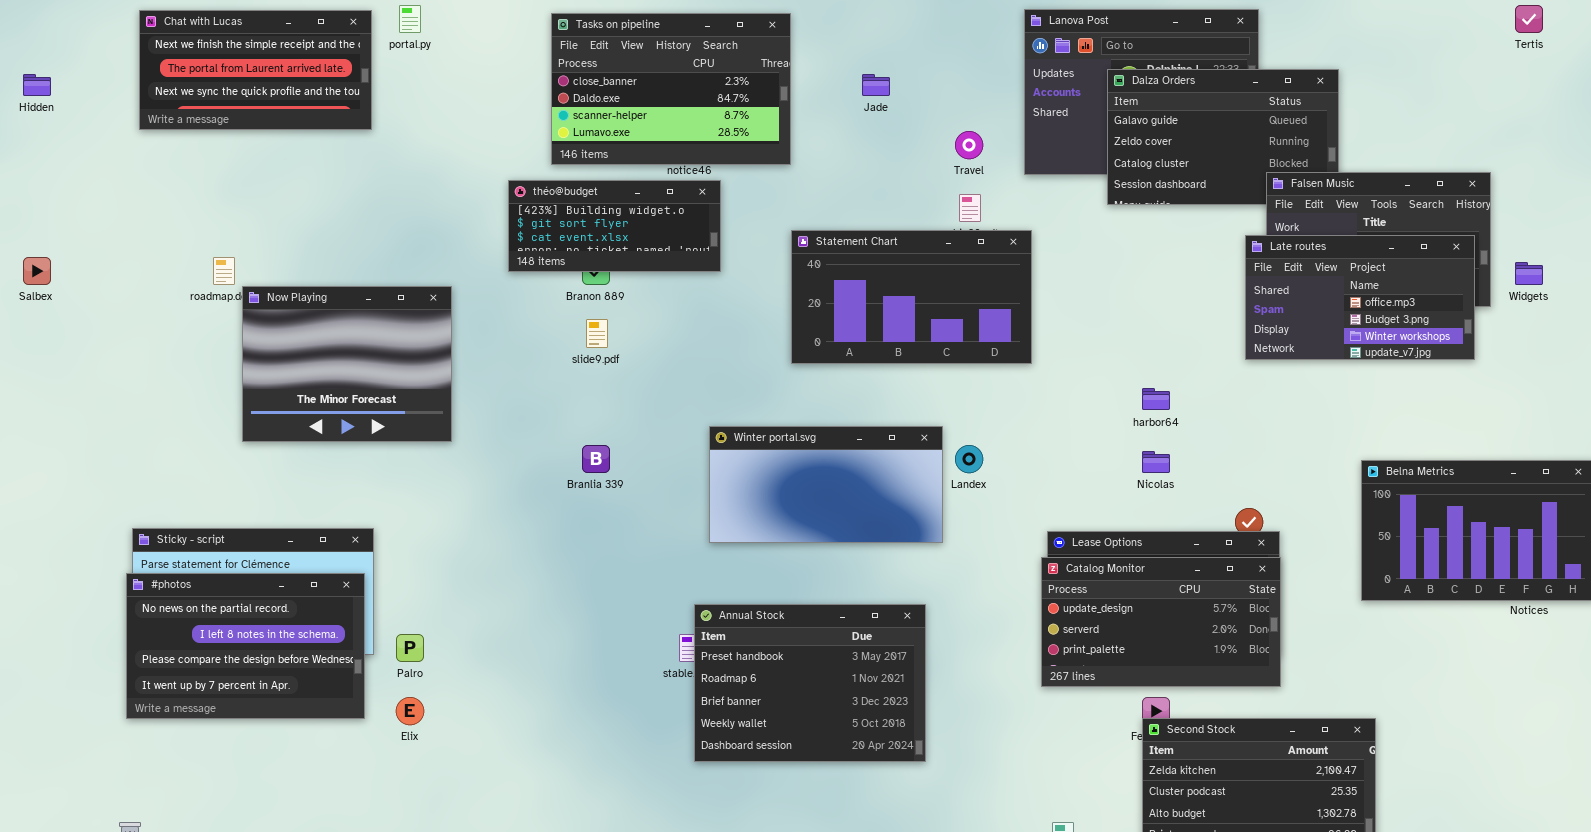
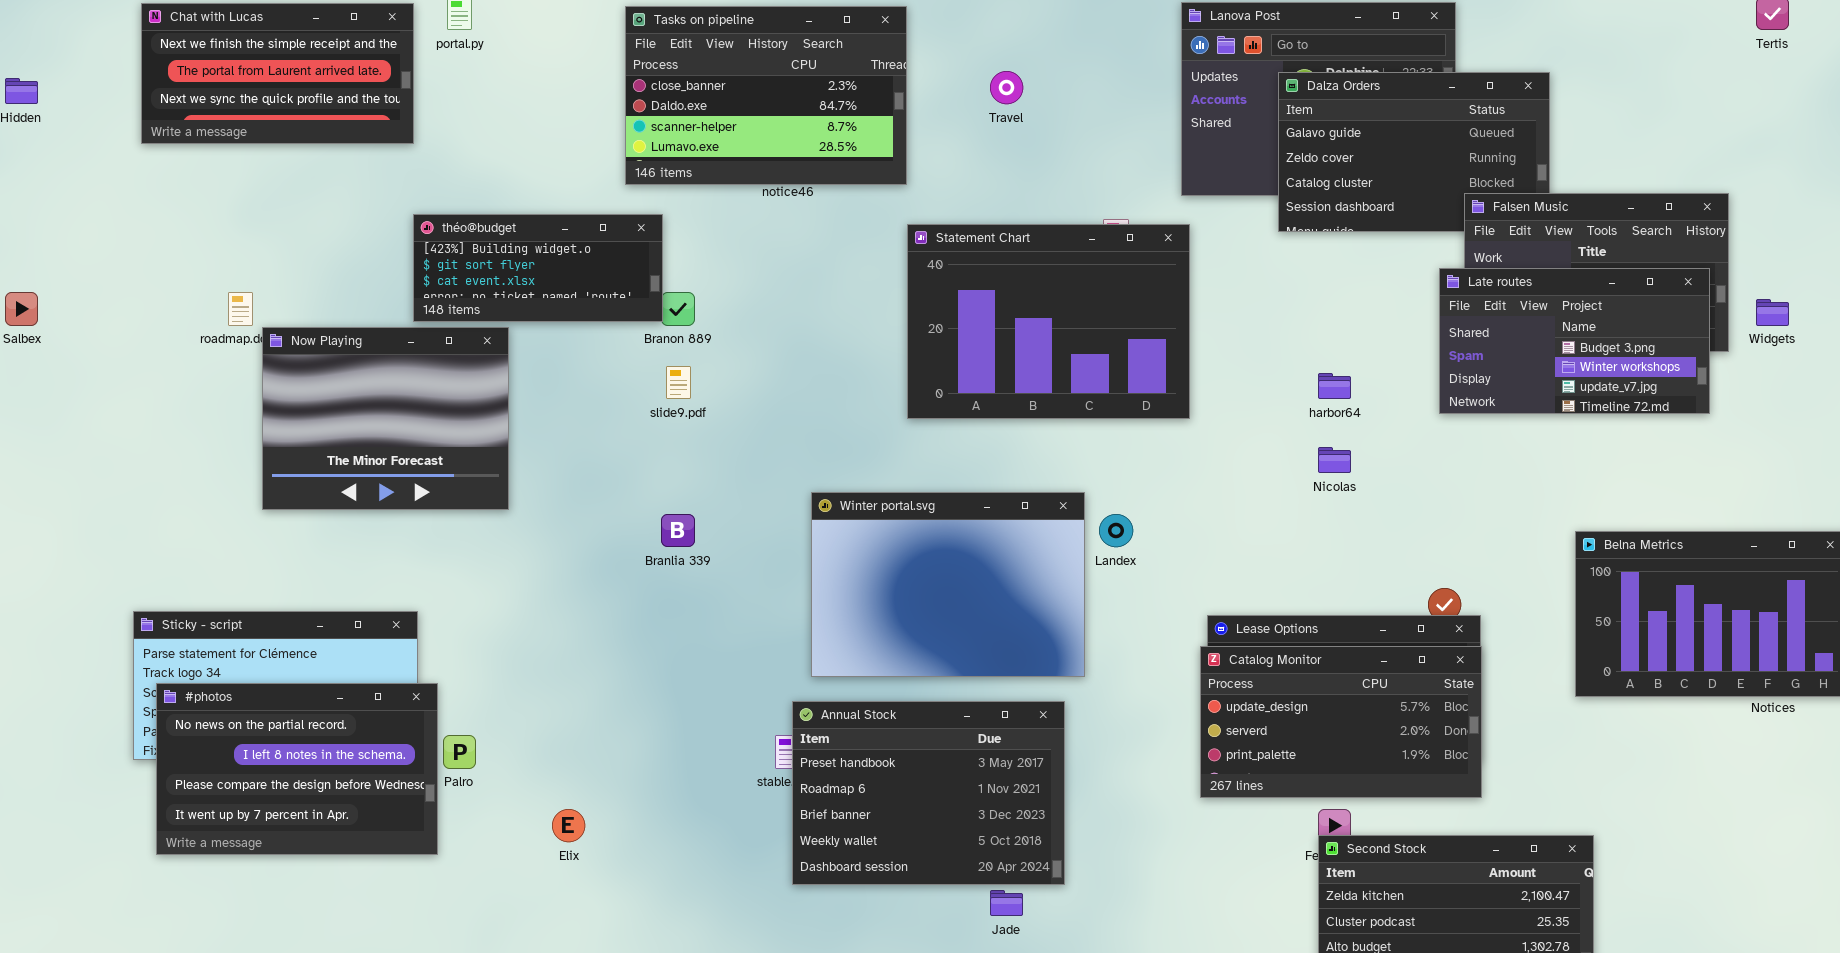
Jade: [862,74,890,96] -> [990,890,1023,916], moved
Travel: [955,131,983,159] -> [990,71,1023,104], moved
théo@budget: [508,180,721,272] -> [413,214,663,322], moved
Statement Chart: [791,230,1032,364] -> [907,224,1190,419], resized
Late routes: [1245,235,1475,360] -> [1439,268,1710,414], scrolled down 1 row
harbor64: [1142,388,1170,410] -> [1318,373,1351,399], moved
Winter portal.svg: [709,426,943,543] -> [811,492,1085,677], resized
Nicolas: [1142,451,1170,473] -> [1318,447,1351,473], moved
#photos: [126,573,365,719] -> [156,683,438,855], moved
Elix: [396,697,424,725] -> [552,809,585,842], moved

